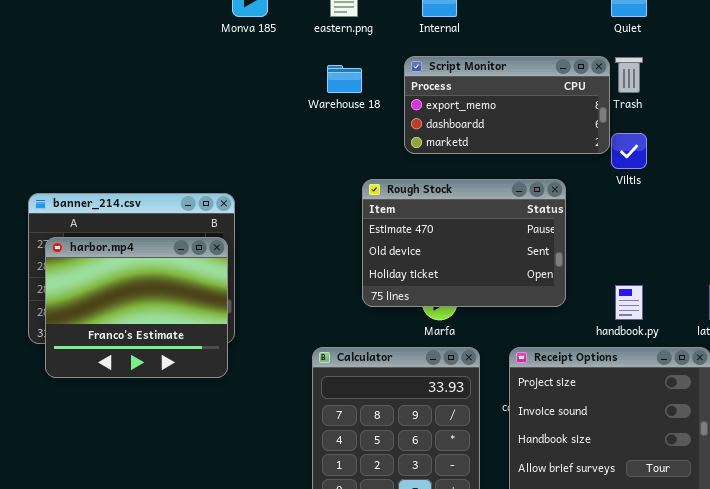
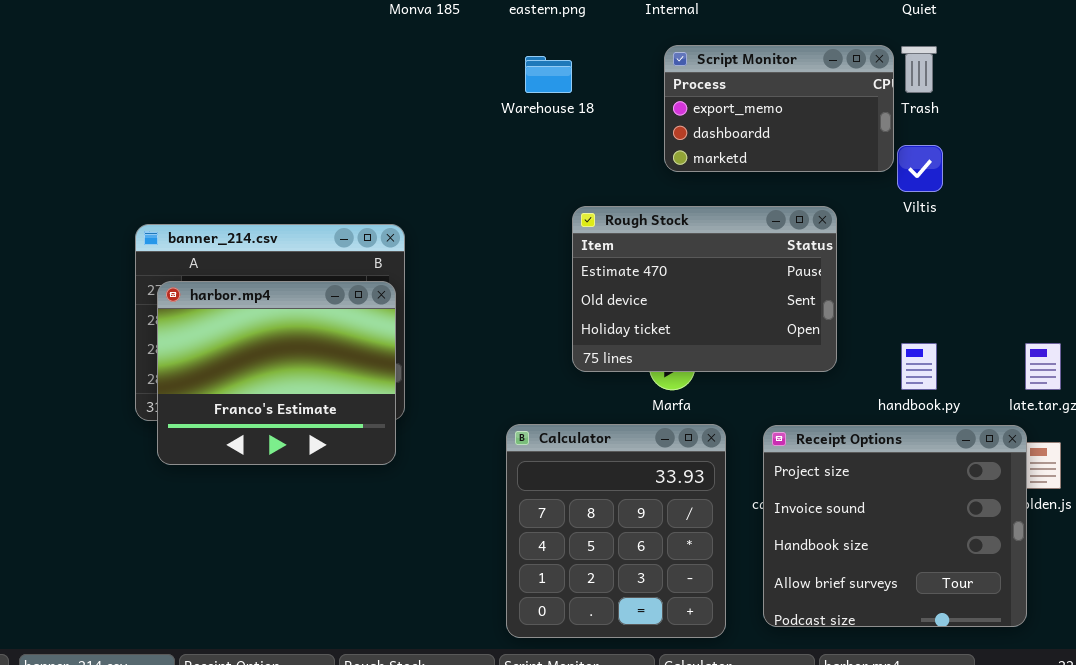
Script Monitor: [404,56,610,154] -> [664,45,894,172], resized

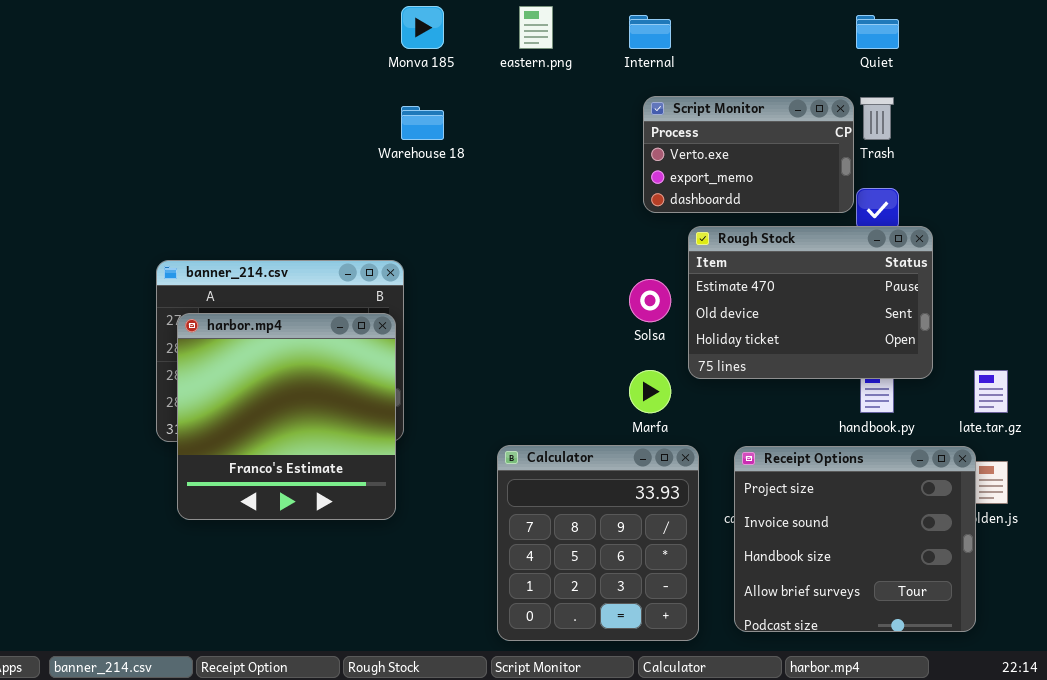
Script Monitor: [664,45,894,172] -> [643,96,854,213], scrolled up 1 row
Warehouse 18: [525,56,572,93] -> [401,106,444,140], moved
Rough Stock: [572,206,837,372] -> [688,226,933,379], moved
harbor.mp4: [157,281,396,465] -> [177,313,396,520], resized

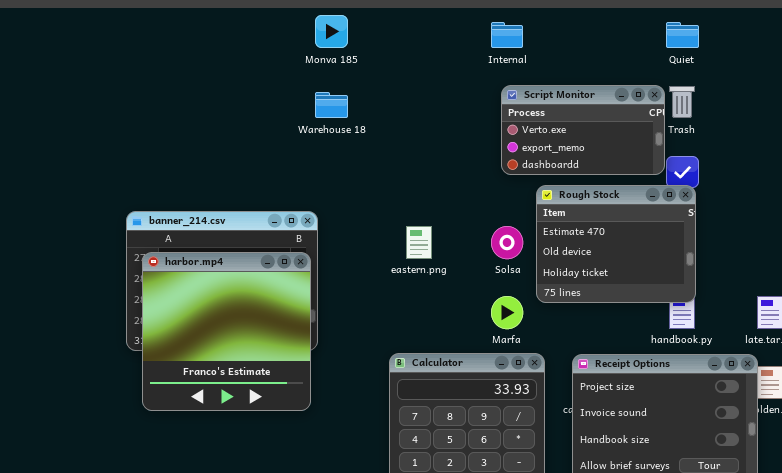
eastern.png: [519,6,553,49] -> [406,226,432,259], moved
Rough Stock: [688,226,933,379] -> [536,185,696,303], resized

